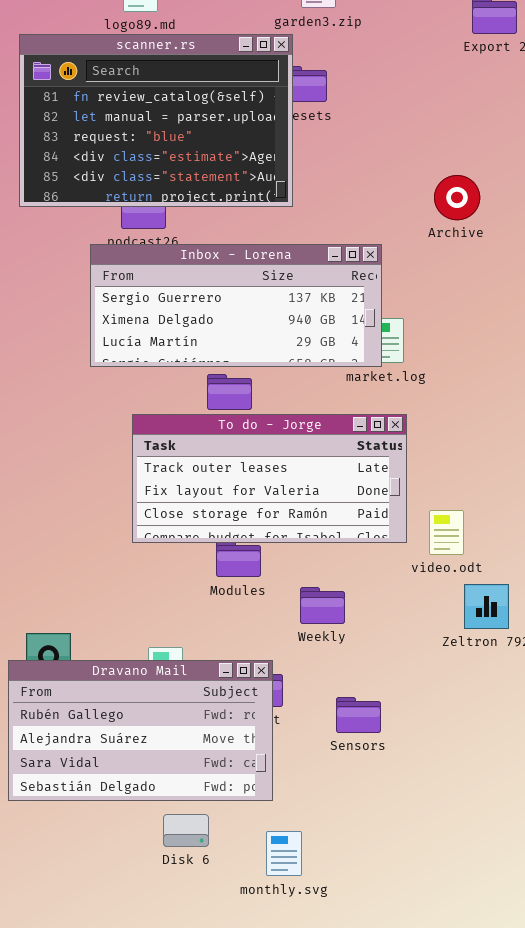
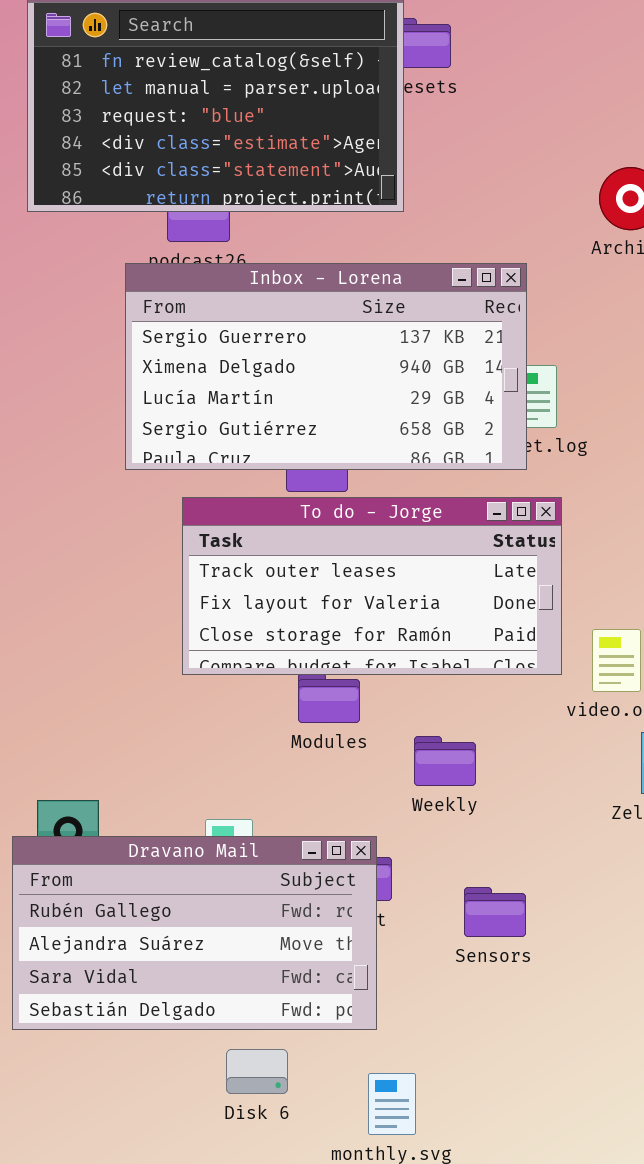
Inbox - Lorena: [90,244,382,367] -> [125,263,527,470], resized

